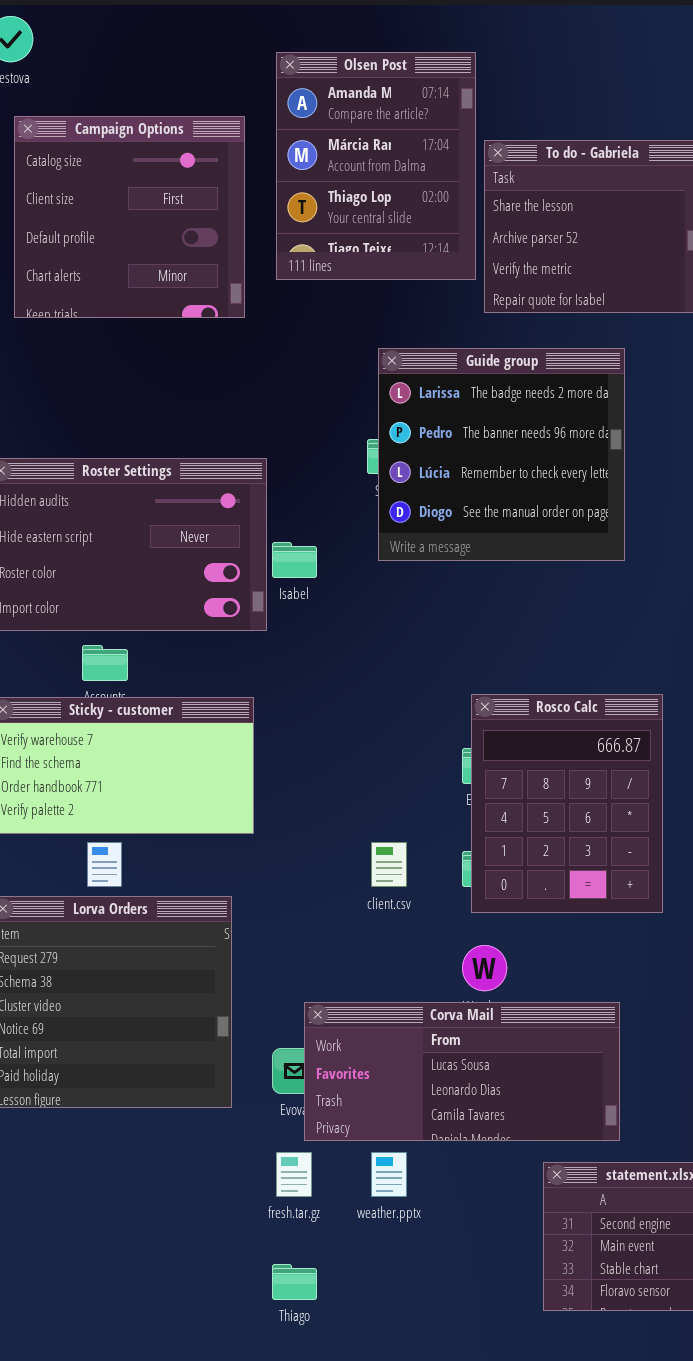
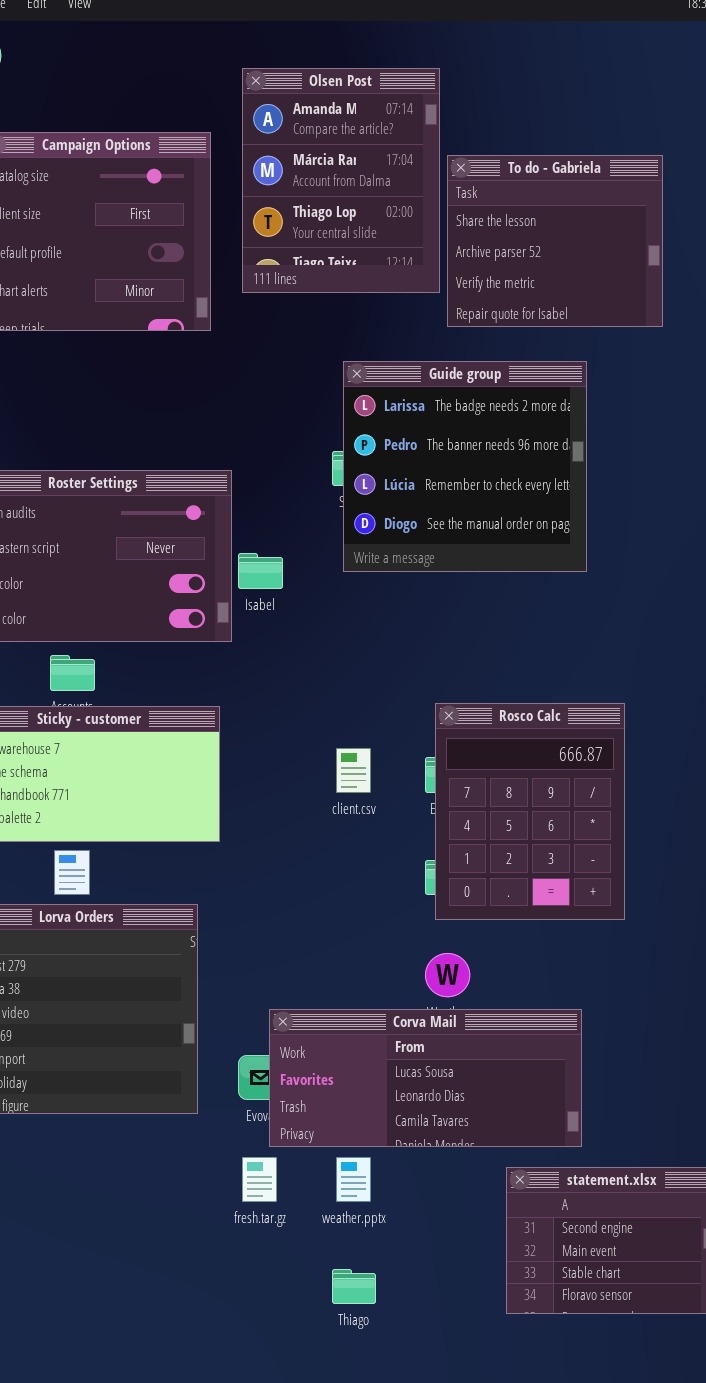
client.csv: [371,842,407,887] -> [336,748,371,793], moved
Thiago: [272,1264,317,1300] -> [332,1269,376,1304], moved

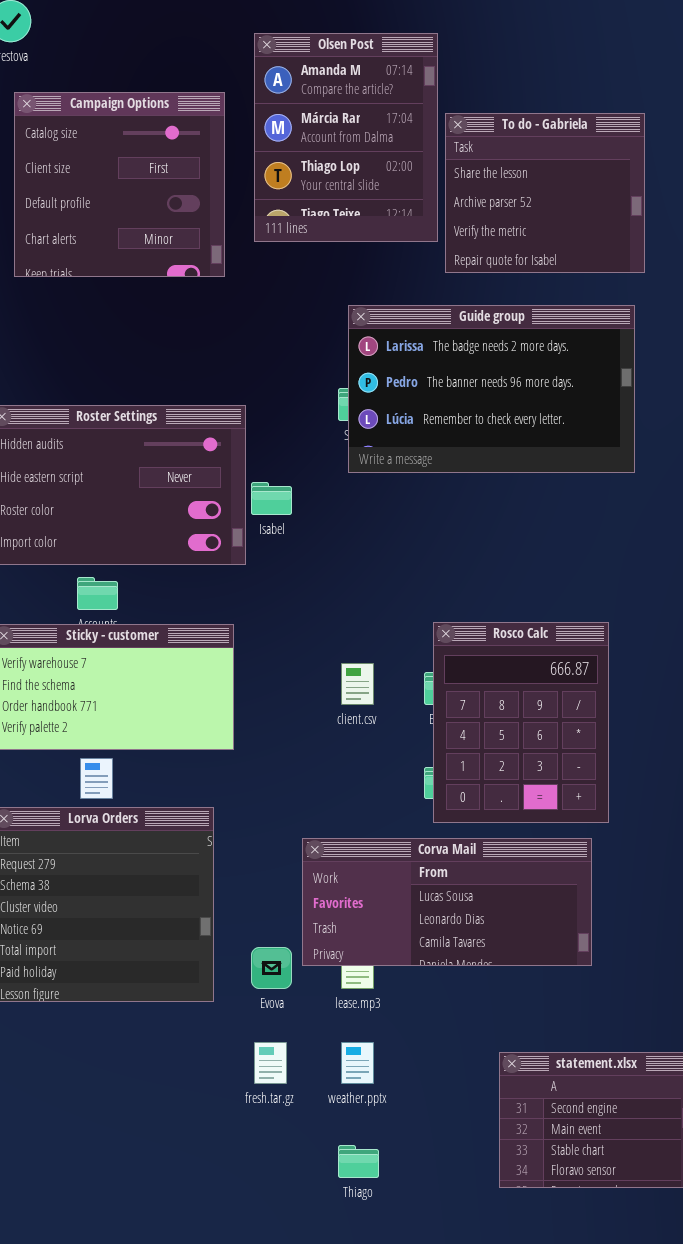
Guide group: [343,361,587,572] -> [348,305,635,473], resized
Corva Mail: [269,1009,582,1147] -> [302,838,592,966], moved

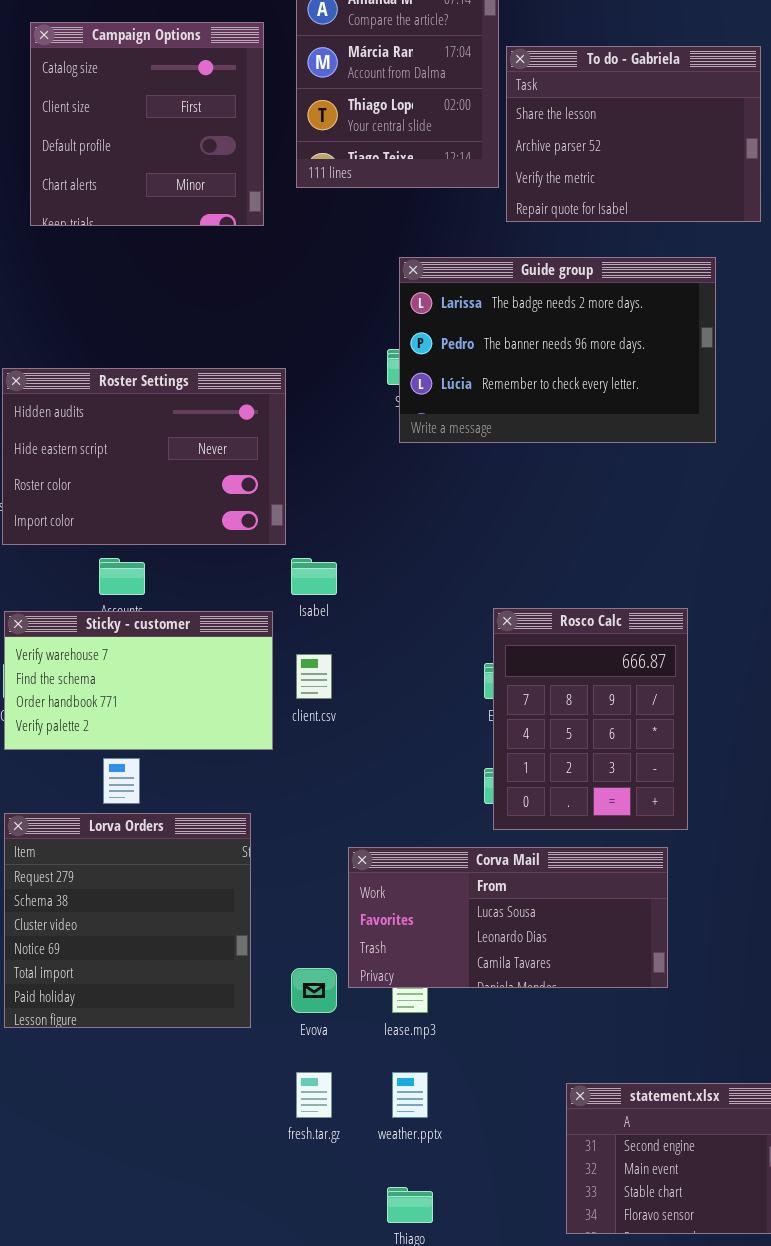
To do - Gabriela: [445,113,645,273] -> [506,46,761,222], resized
Isabel: [251,482,292,515] -> [291,558,337,595], moved
client.csv: [341,663,374,705] -> [296,654,332,699], moved

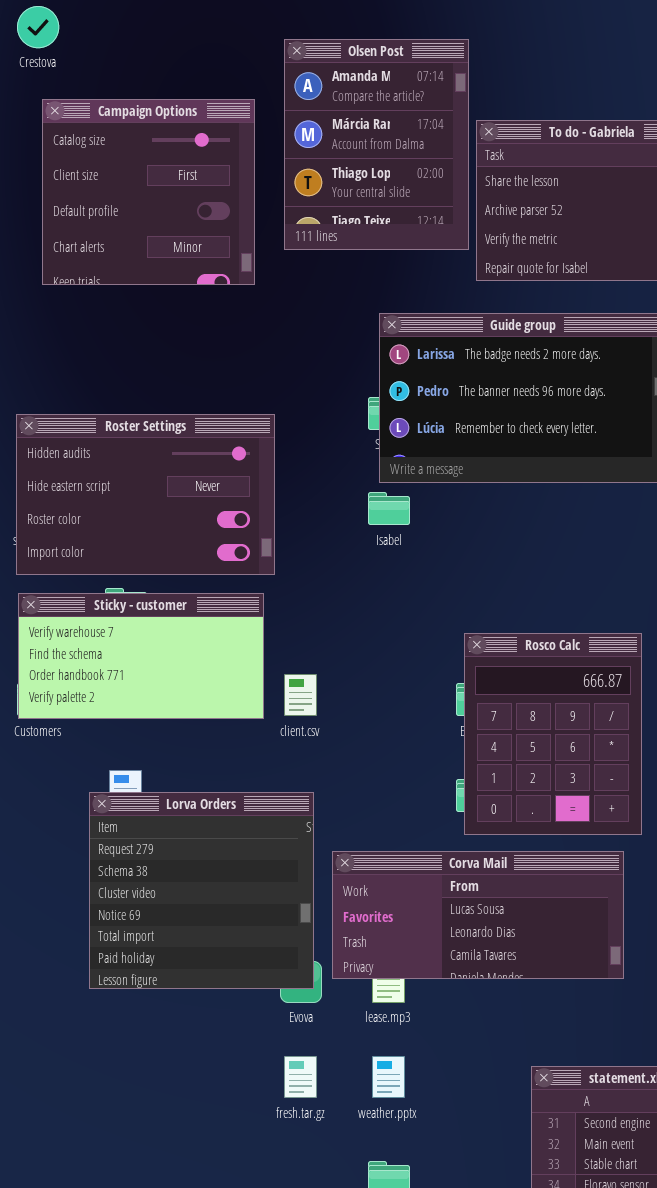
Isabel: [291,558,337,595] -> [368,492,410,525], moved
Sticky - customer: [4,611,273,750] -> [18,593,264,719], moved
Lorva Orders: [4,813,251,1028] -> [89,792,314,989], moved

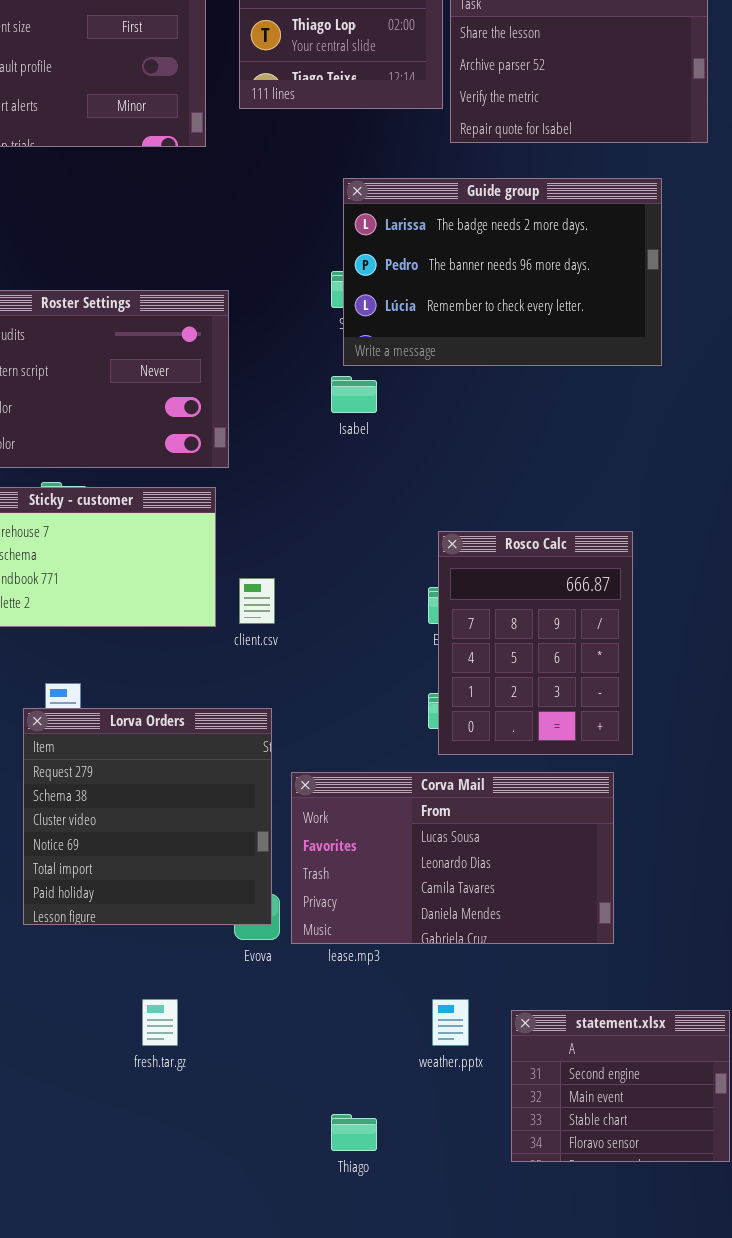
Corva Mail: [332,851,624,979] -> [291,772,614,944], resized
fresh.tar.gz: [284,1056,317,1098] -> [142,999,178,1046], moved
weather.pptx: [372,1056,405,1098] -> [432,999,469,1046], moved

